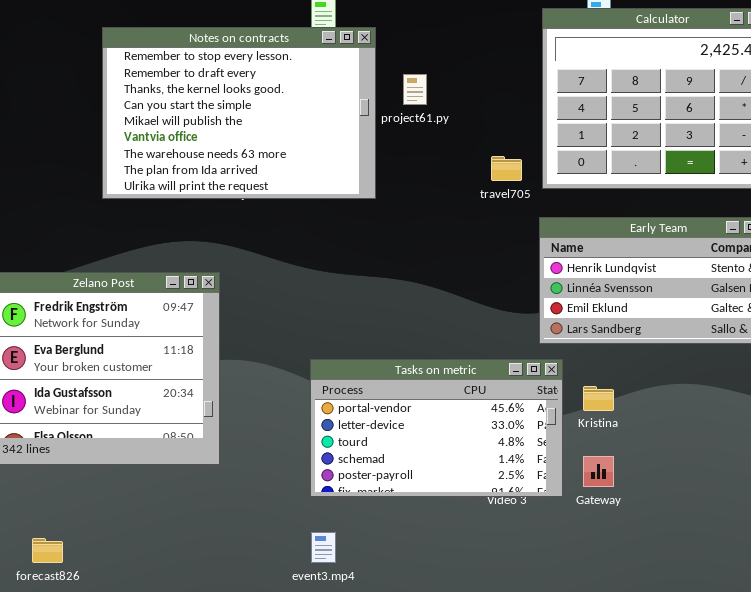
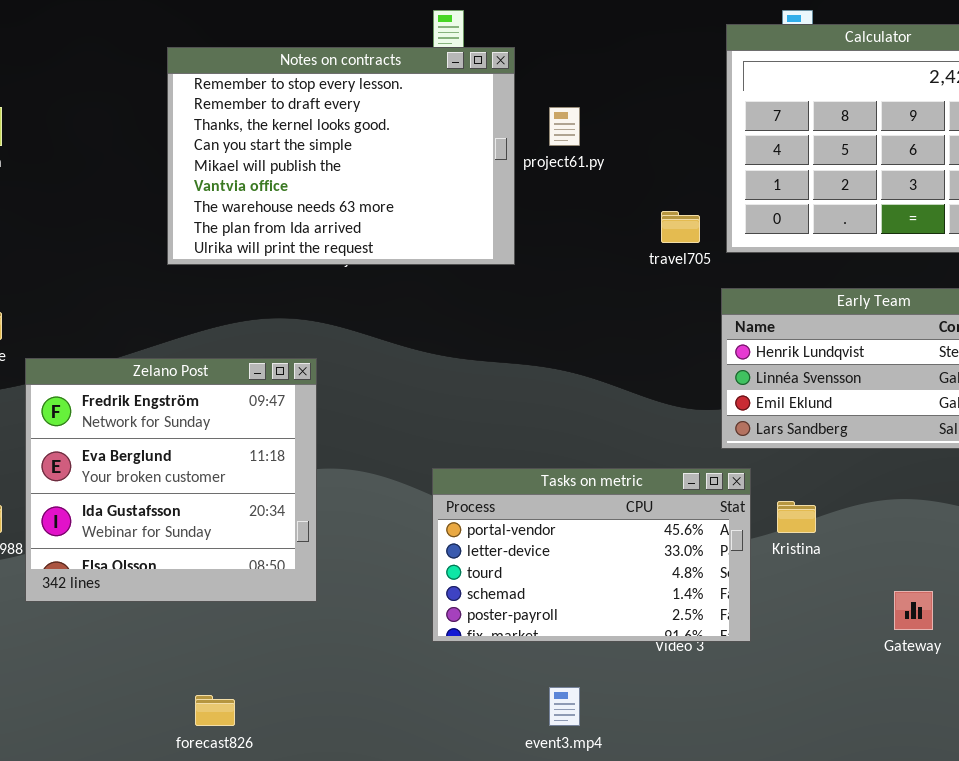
Gateway: [583,456,614,487] -> [894,591,933,630], moved
event3.mp4: [311,532,336,563] -> [549,687,580,726], moved
forecast826: [32,538,63,563] -> [195,695,235,726], moved

